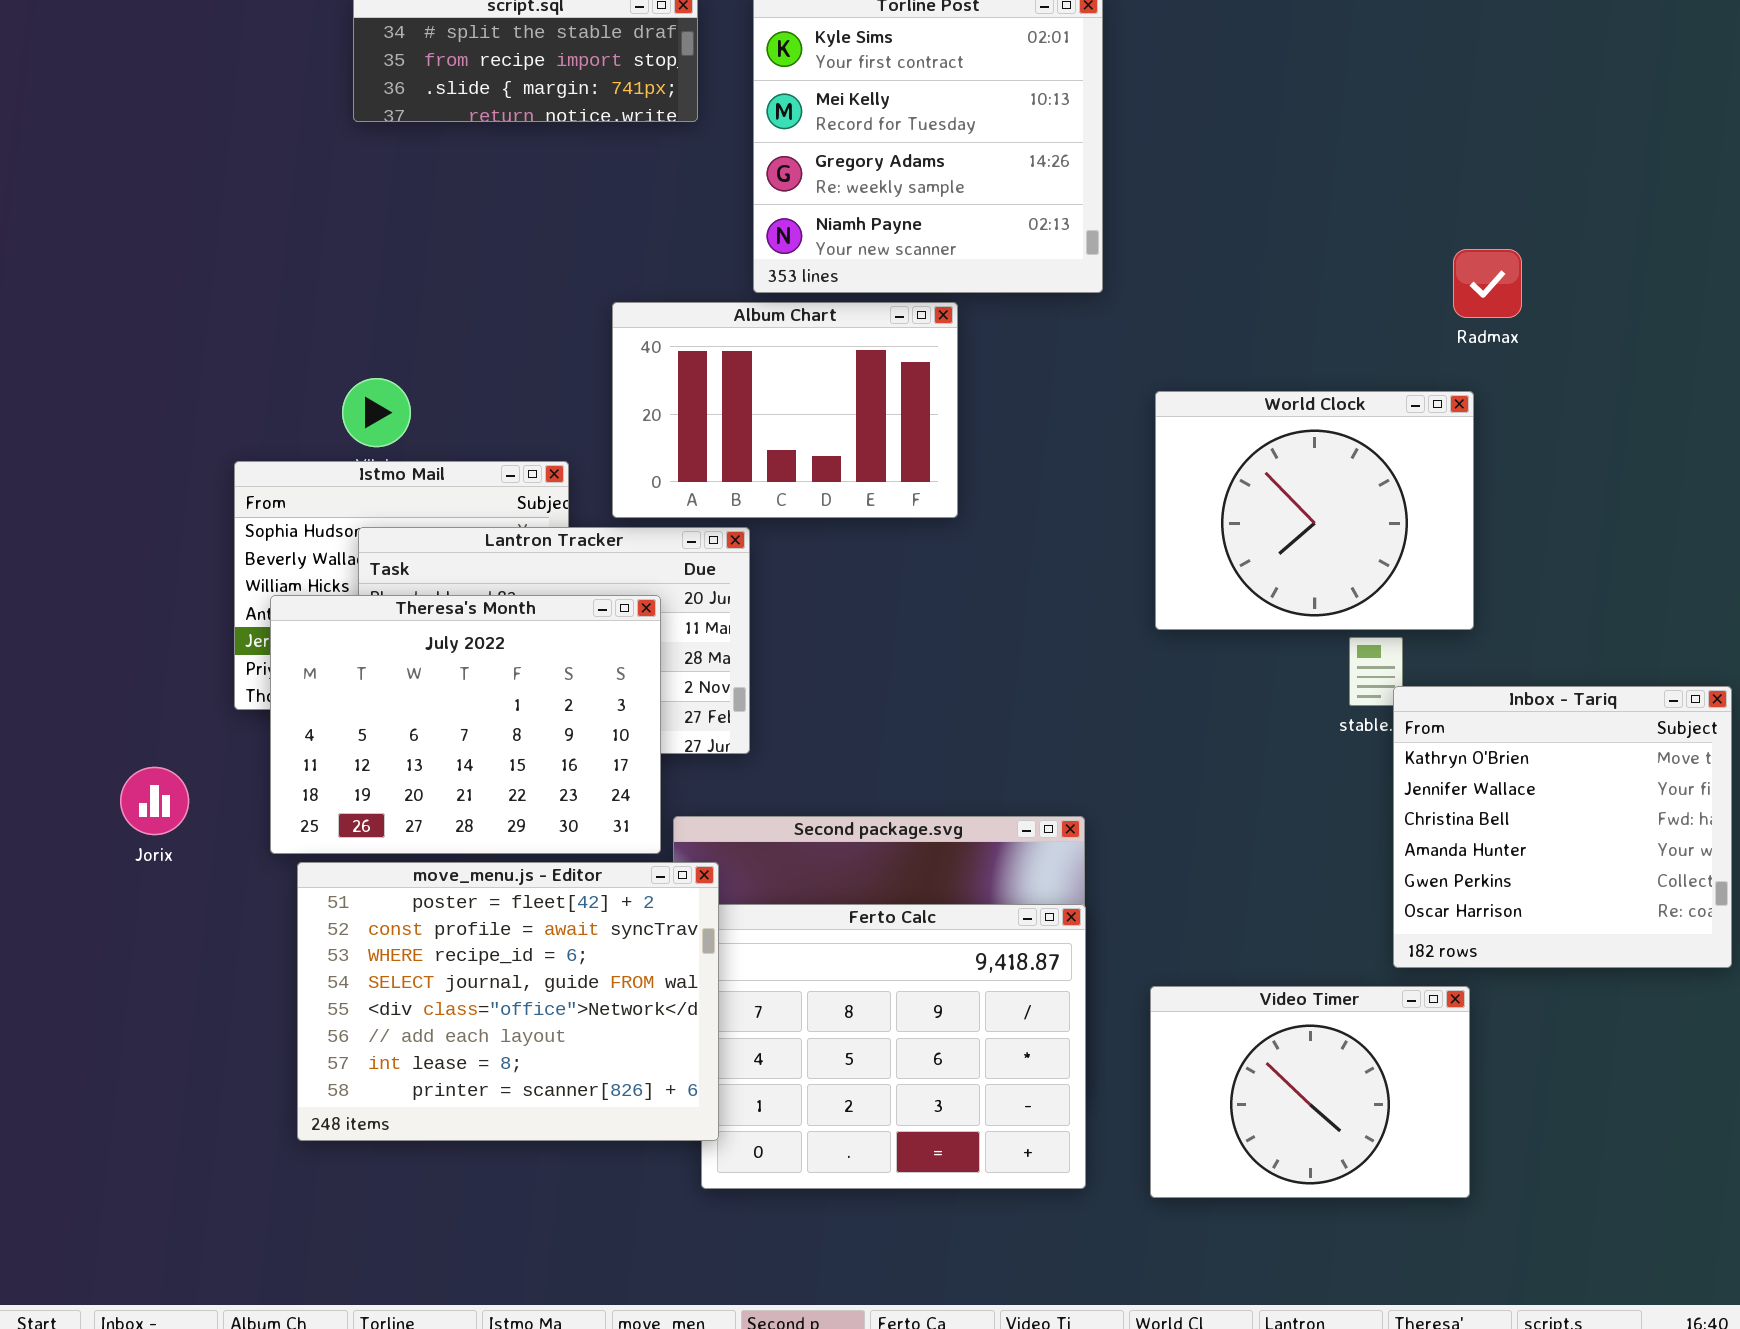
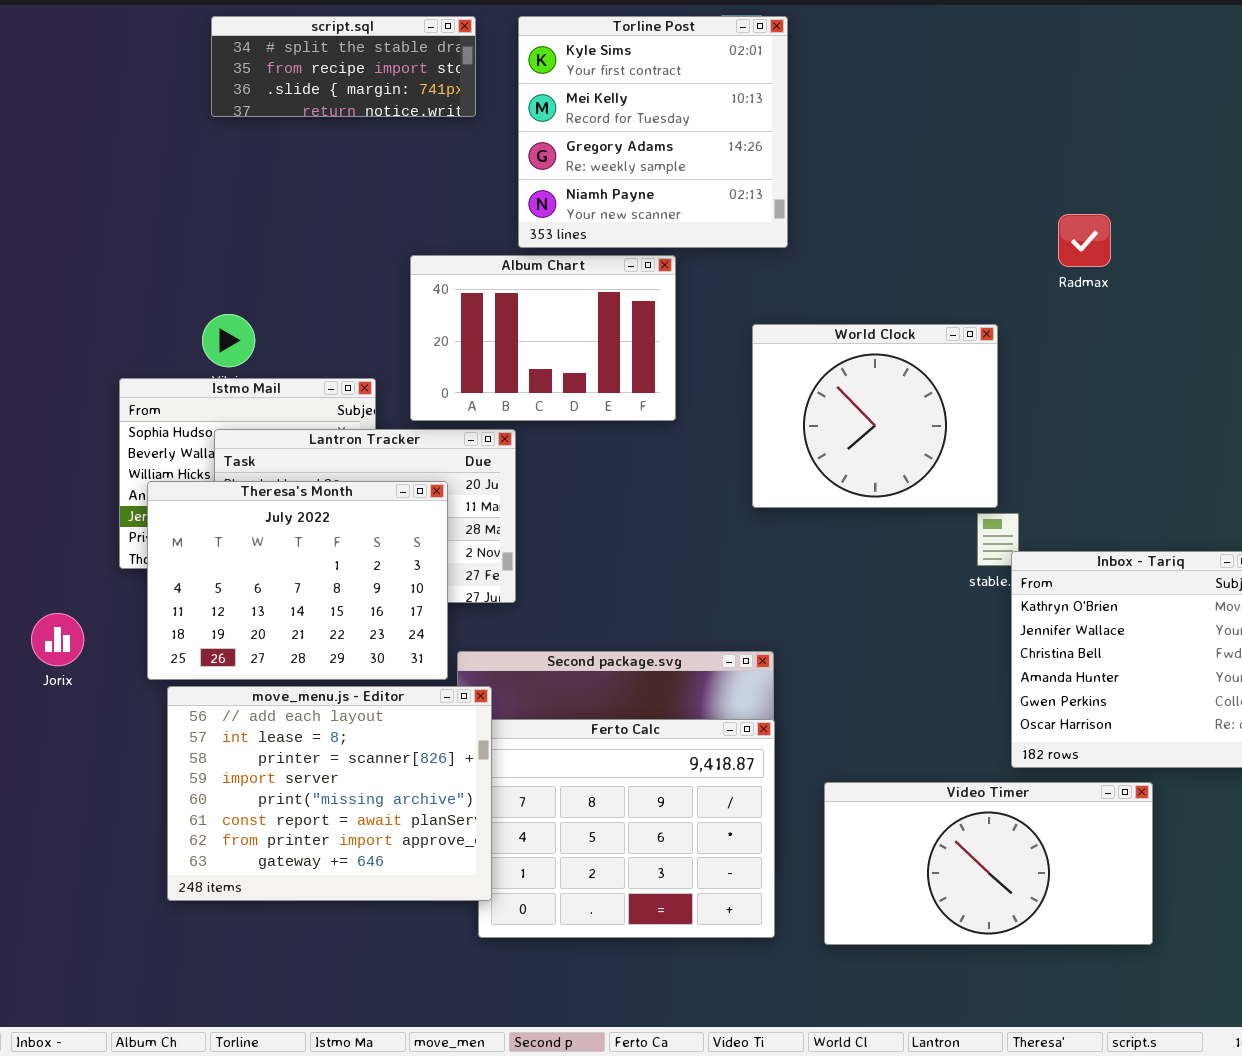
World Clock: [1155,391,1474,630] -> [752,324,998,508], moved
move_menu.js - Editor: [297,862,719,1141] -> [167,686,492,901], scrolled down 5 rows
Video Timer: [1150,986,1470,1198] -> [824,782,1153,945], resized

